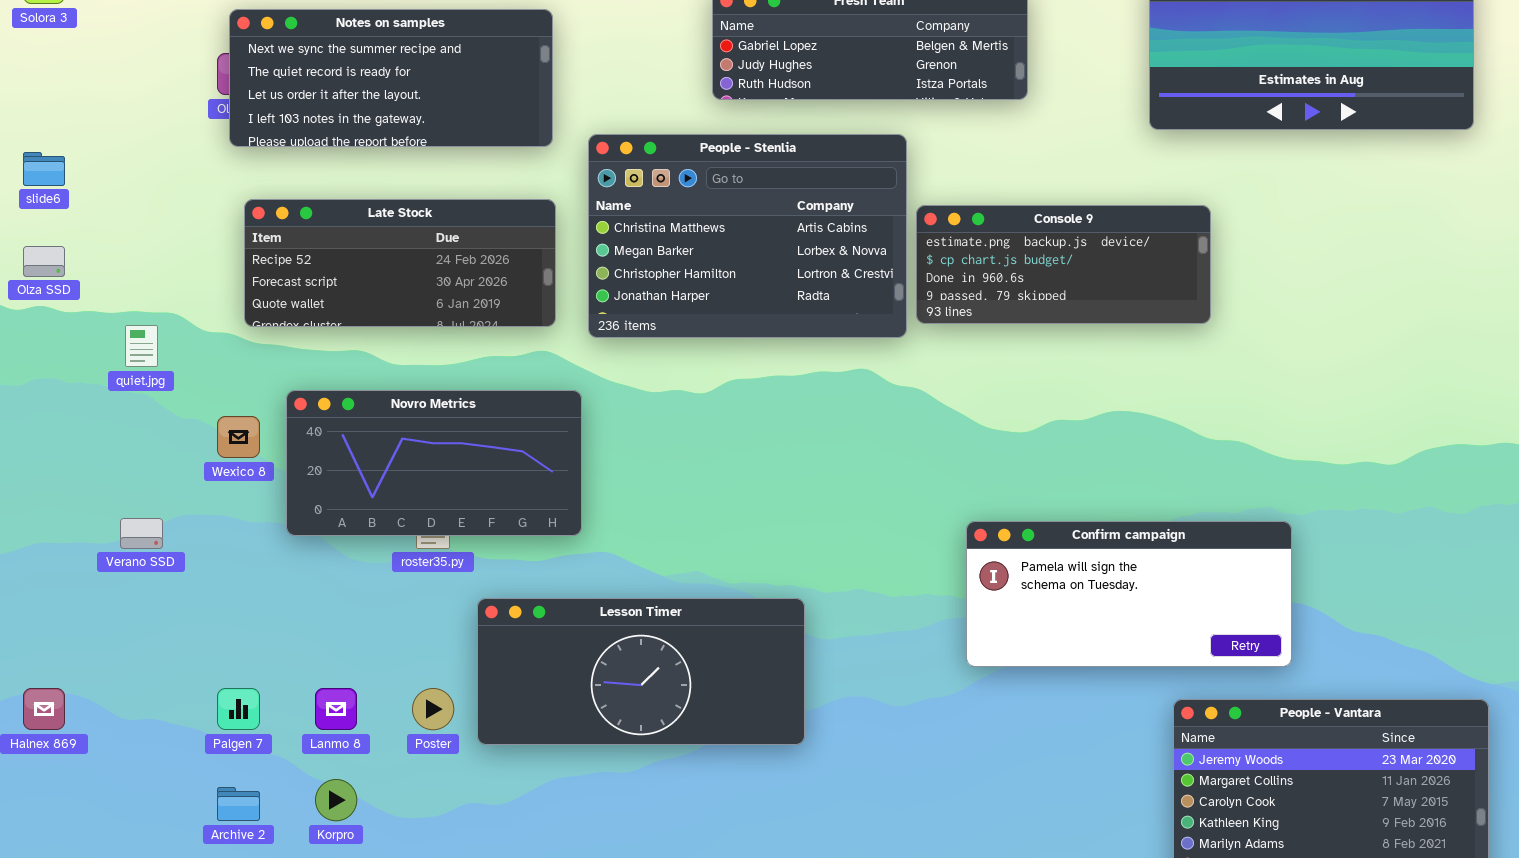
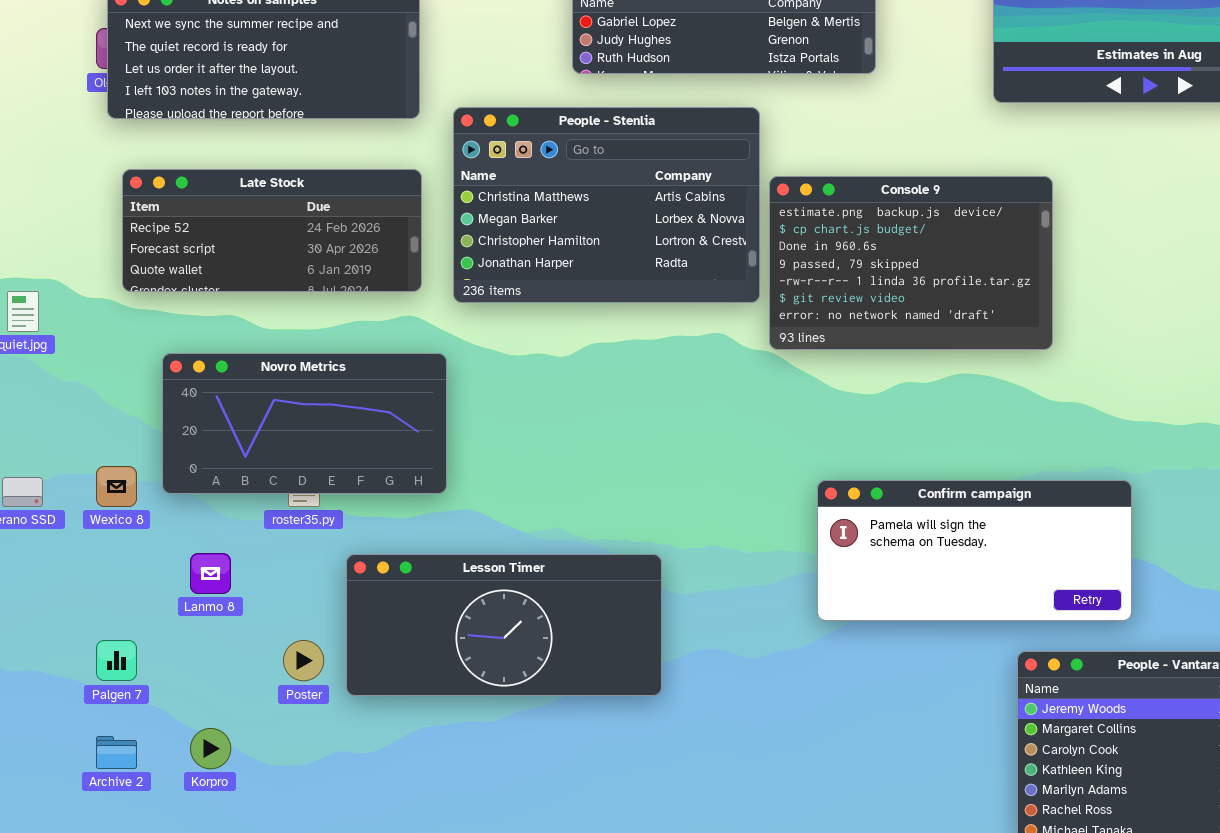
Console 9: [916,205,1211,324] -> [769,176,1053,350], resized
Wexico 8: [217,416,260,458] -> [96,466,137,507], moved
Lanmo 8: [315,688,357,730] -> [190,553,231,594], moved

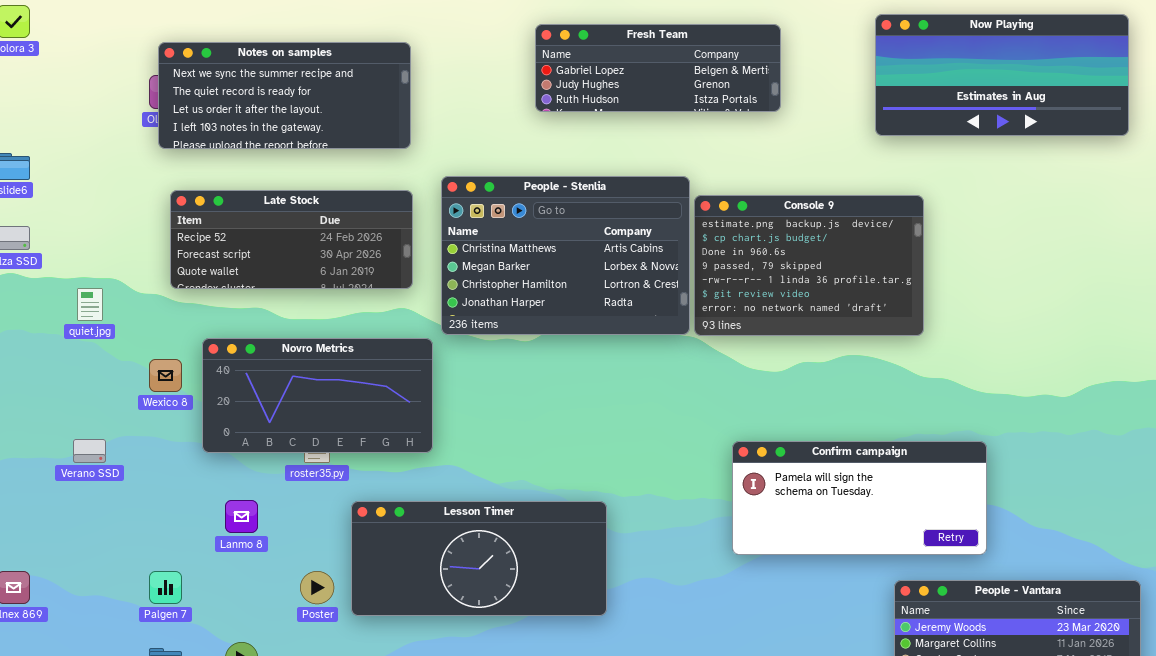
People - Stenlia: [453,107,760,303] -> [441,176,690,335], moved
Wexico 8: [96,466,137,507] -> [149,359,182,392], moved

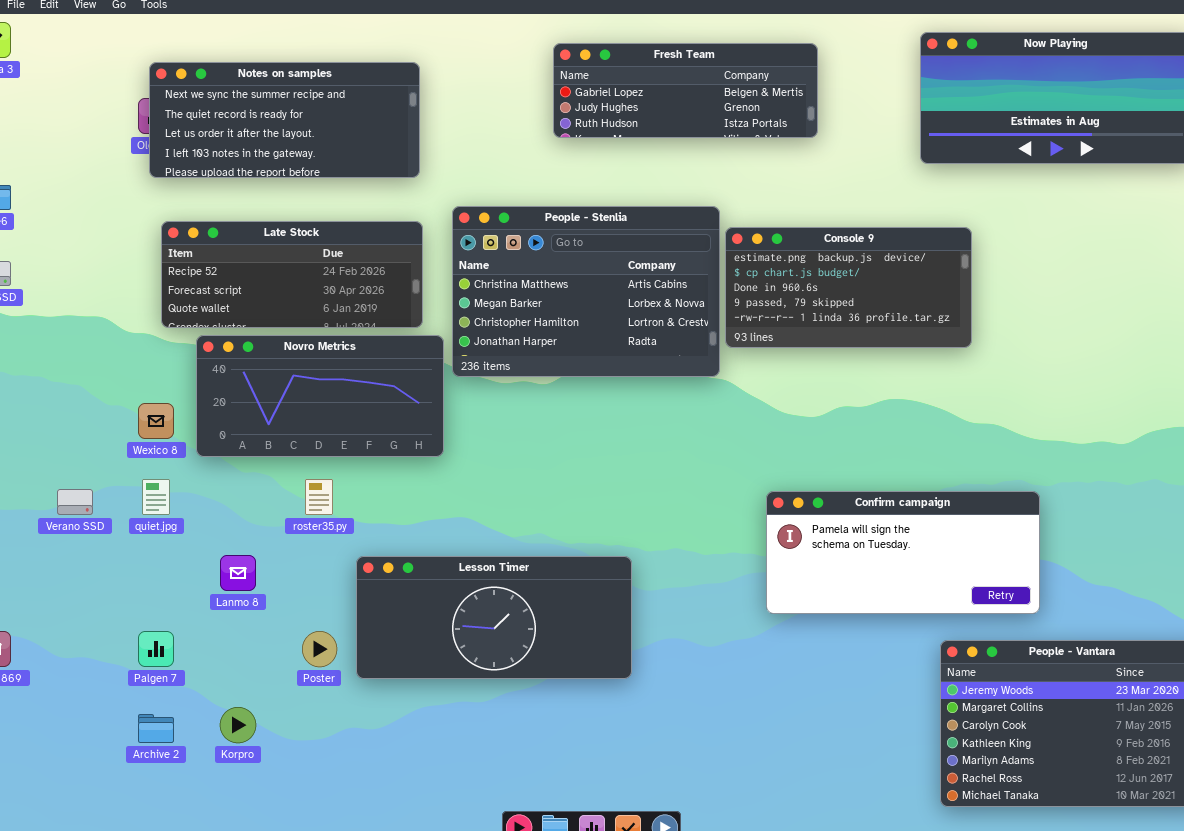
Console 9: [694,195,924,336] -> [725,227,972,348], resized
quiet.jpg: [77,288,103,321] -> [142,479,170,515], moved
Novro Metrics: [202,338,433,453] -> [196,335,444,457], moved

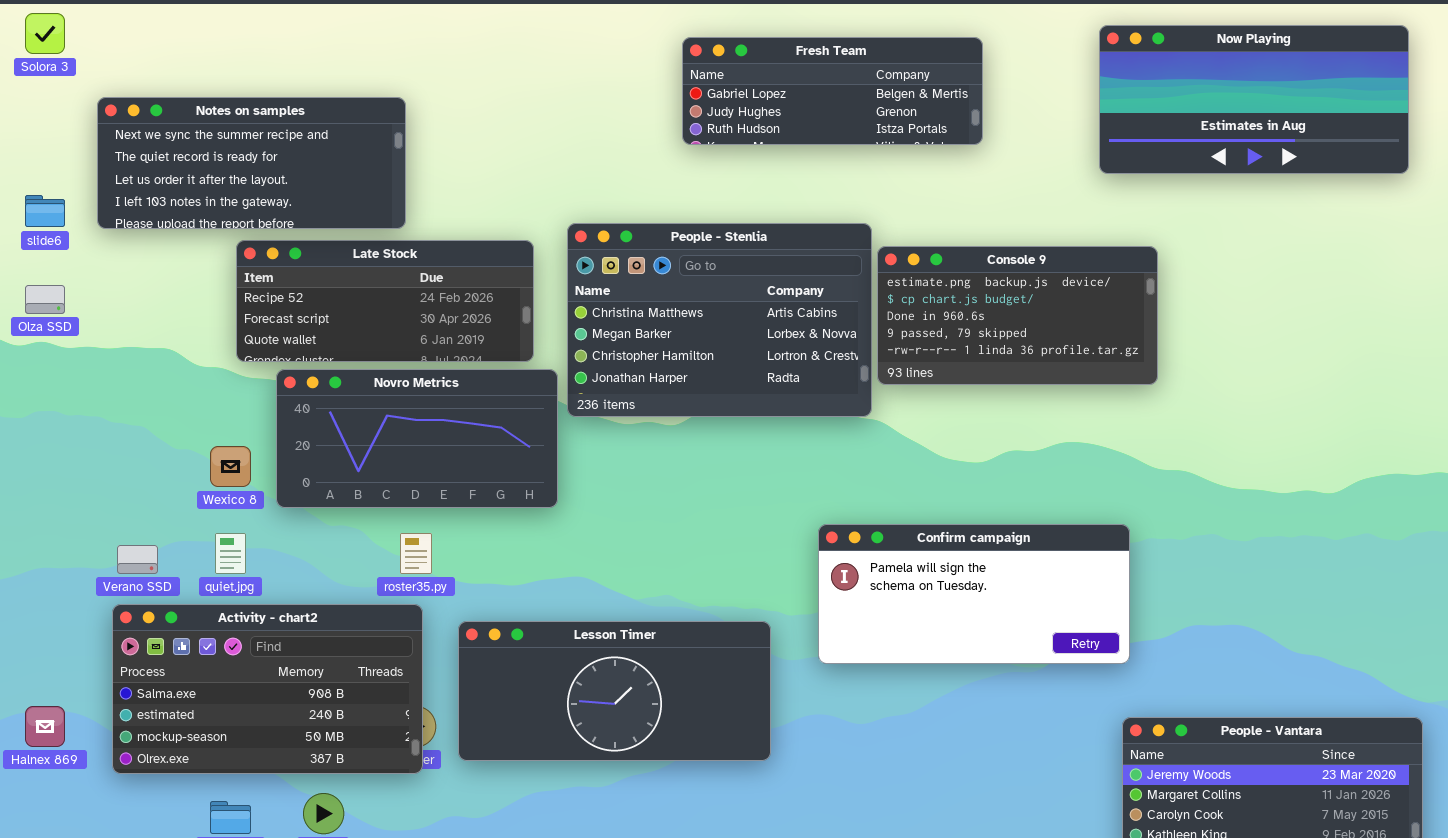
Notes on samples: [149,62,420,178] -> [97,97,406,229], moved
Confirm campaign: [766,491,1040,614] -> [818,524,1130,664], moved
Activity - chart2: none -> [112,604,423,774], opened

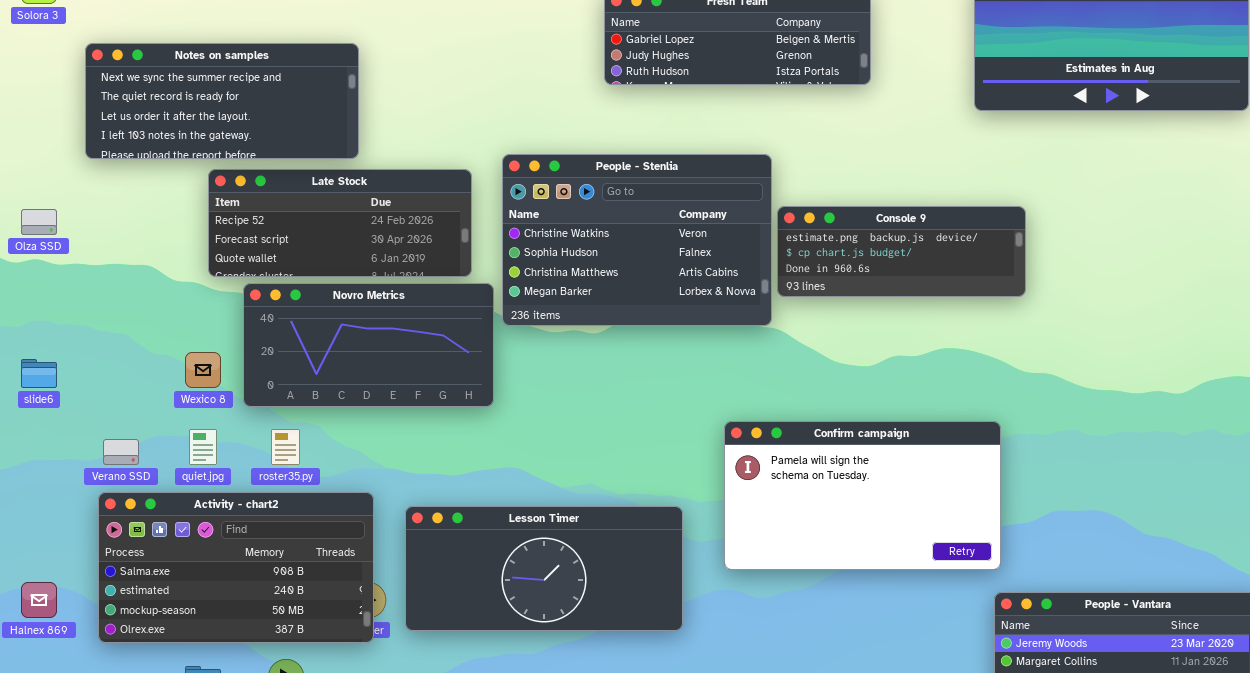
slide6: [25,195,65,227] -> [21,359,57,388], moved
People - Stenlia: [567,223,872,417] -> [502,154,772,326], scrolled up 2 rows
Console 9: [877,246,1158,385] -> [777,206,1026,297], resized
Confirm campaign: [818,524,1130,664] -> [724,421,1001,570], resized
roster35.py: [400,533,432,574] -> [271,429,300,465], moved

